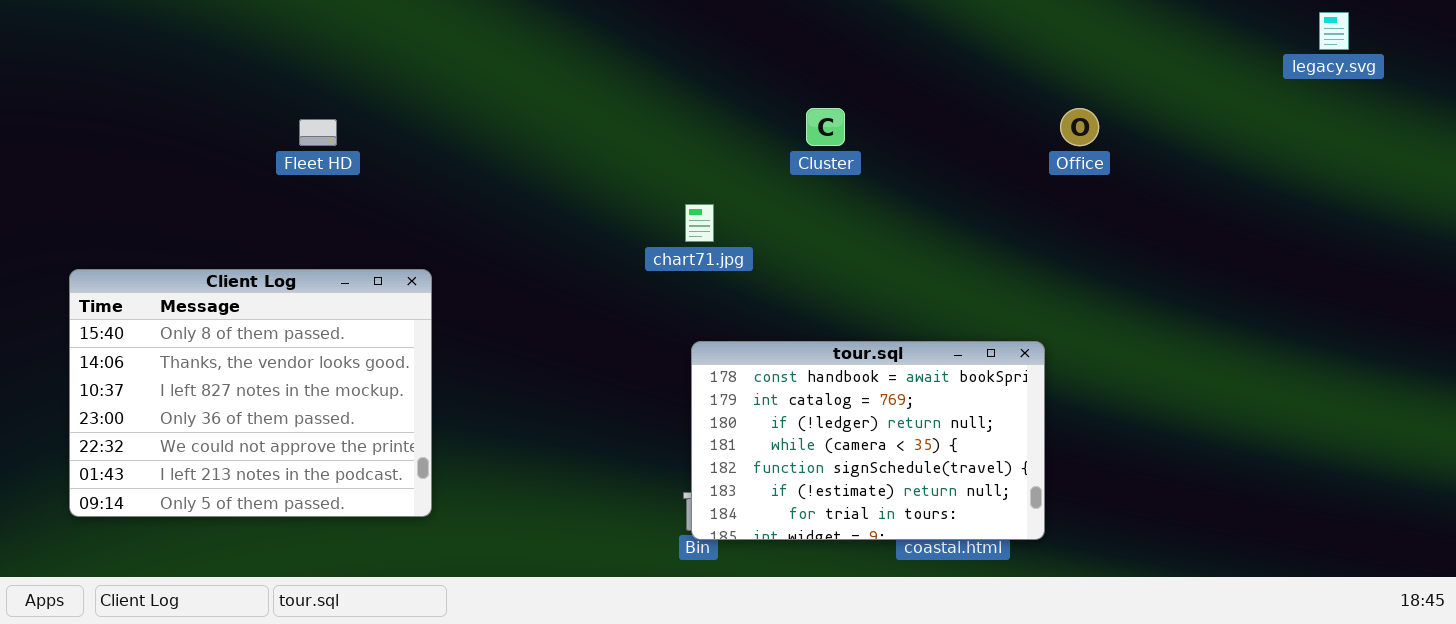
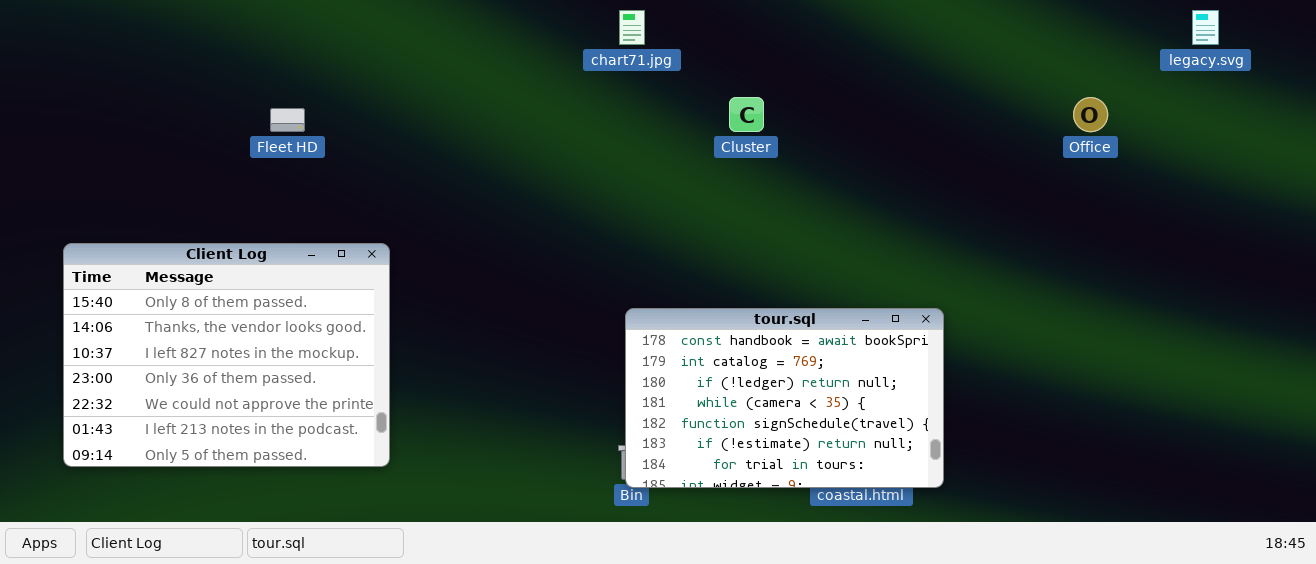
Office: [1060,108,1099,146] -> [1073,97,1108,132], moved
chart71.jpg: [685,204,714,242] -> [619,10,645,45], moved

